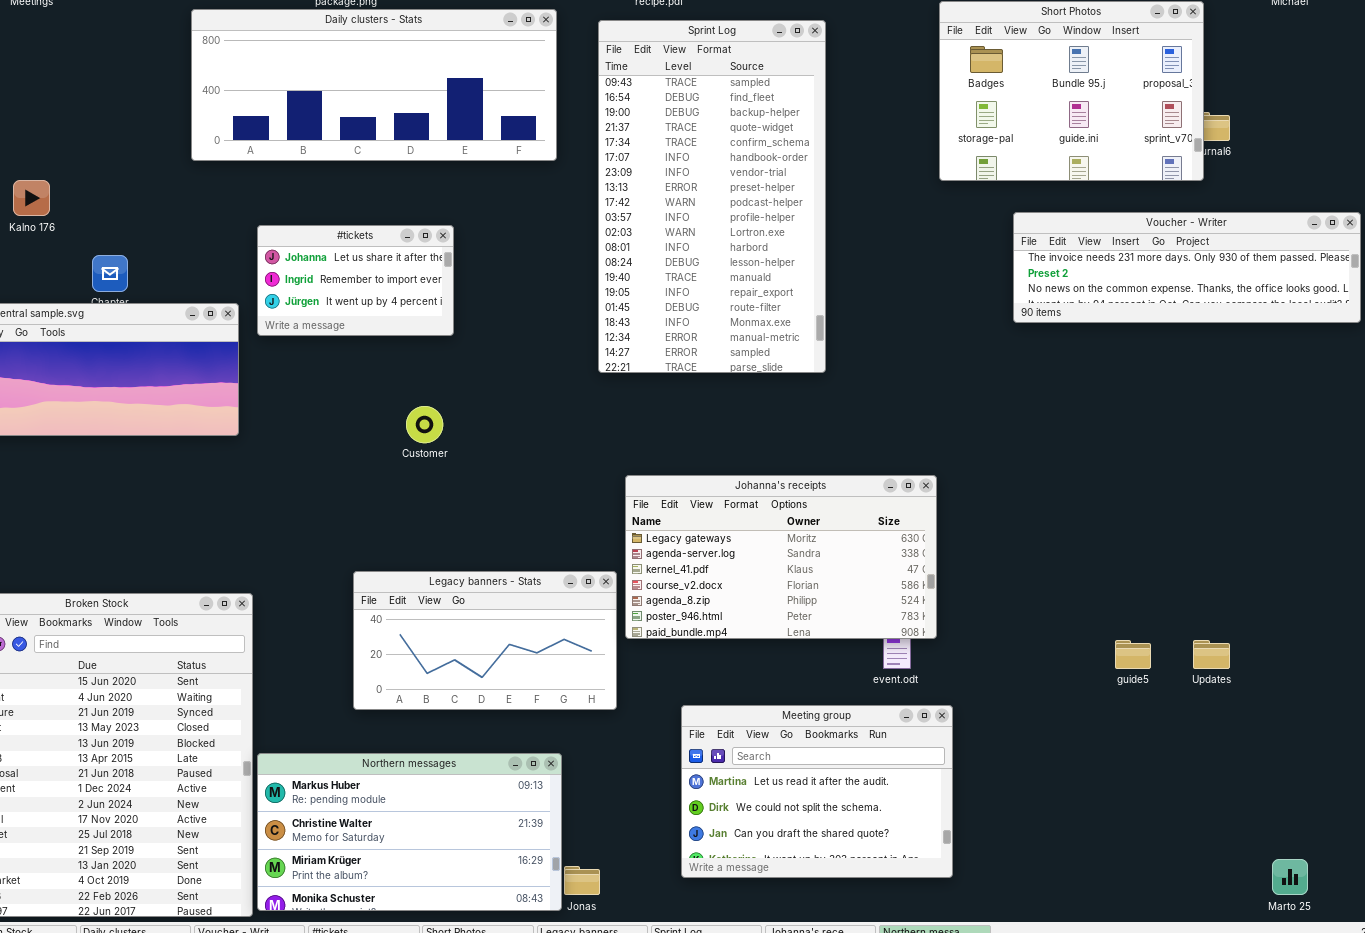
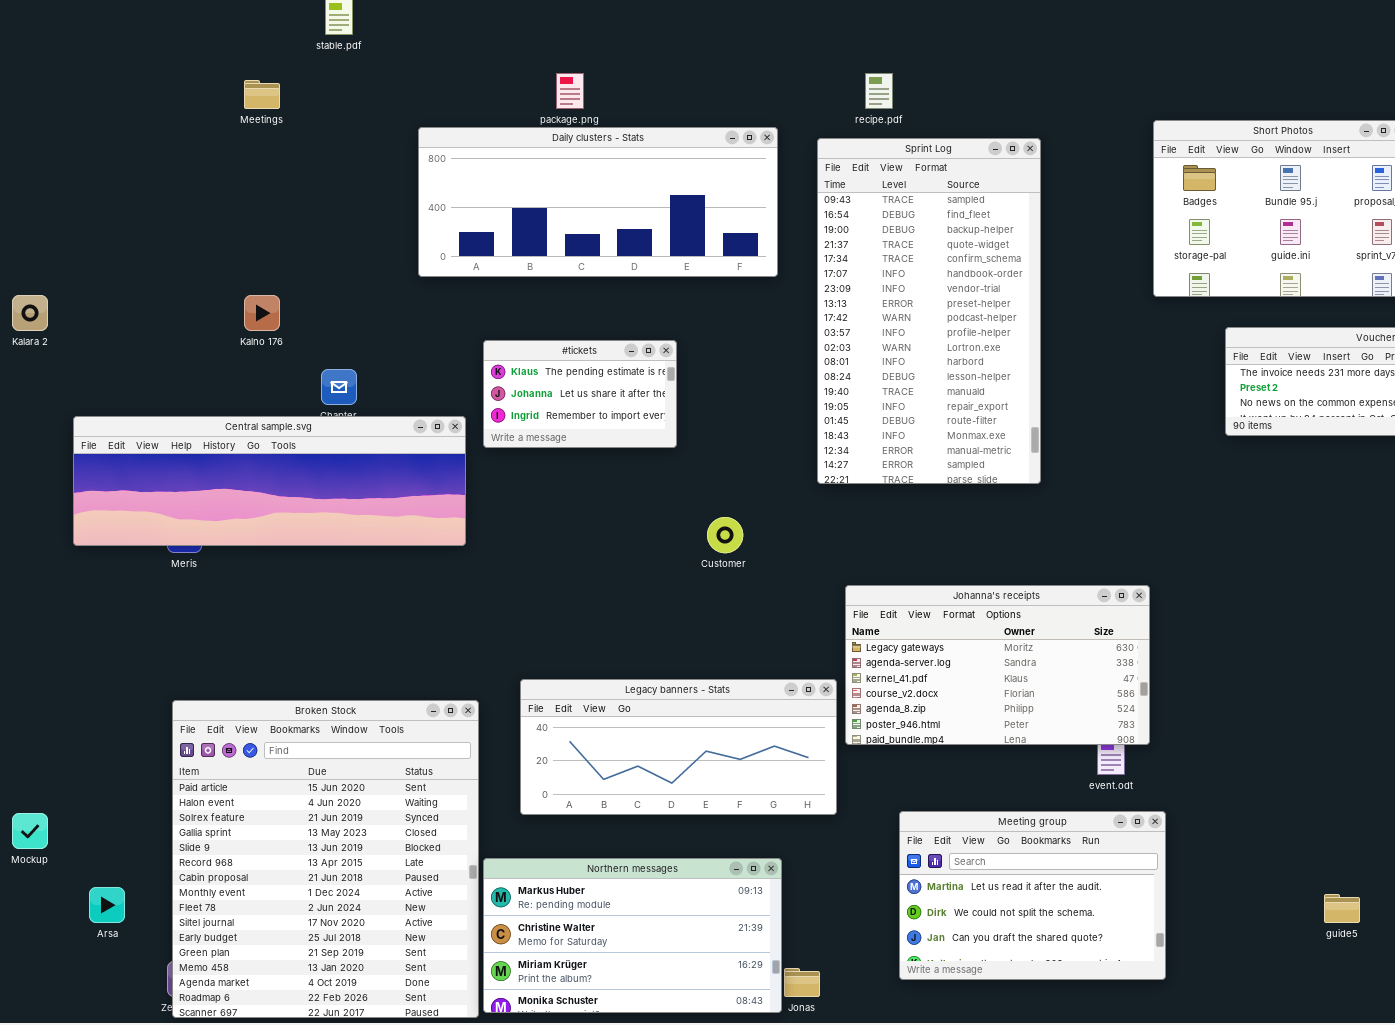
#tickets: [257,225,454,336] -> [483,340,677,448], scrolled up 1 row
Customer: [406,406,443,443] -> [707,517,743,553], moved
Legacy banners - Stats: [353,571,617,710] -> [520,679,837,815], resized
guide5: [1115,640,1151,669] -> [1324,894,1360,923], moved

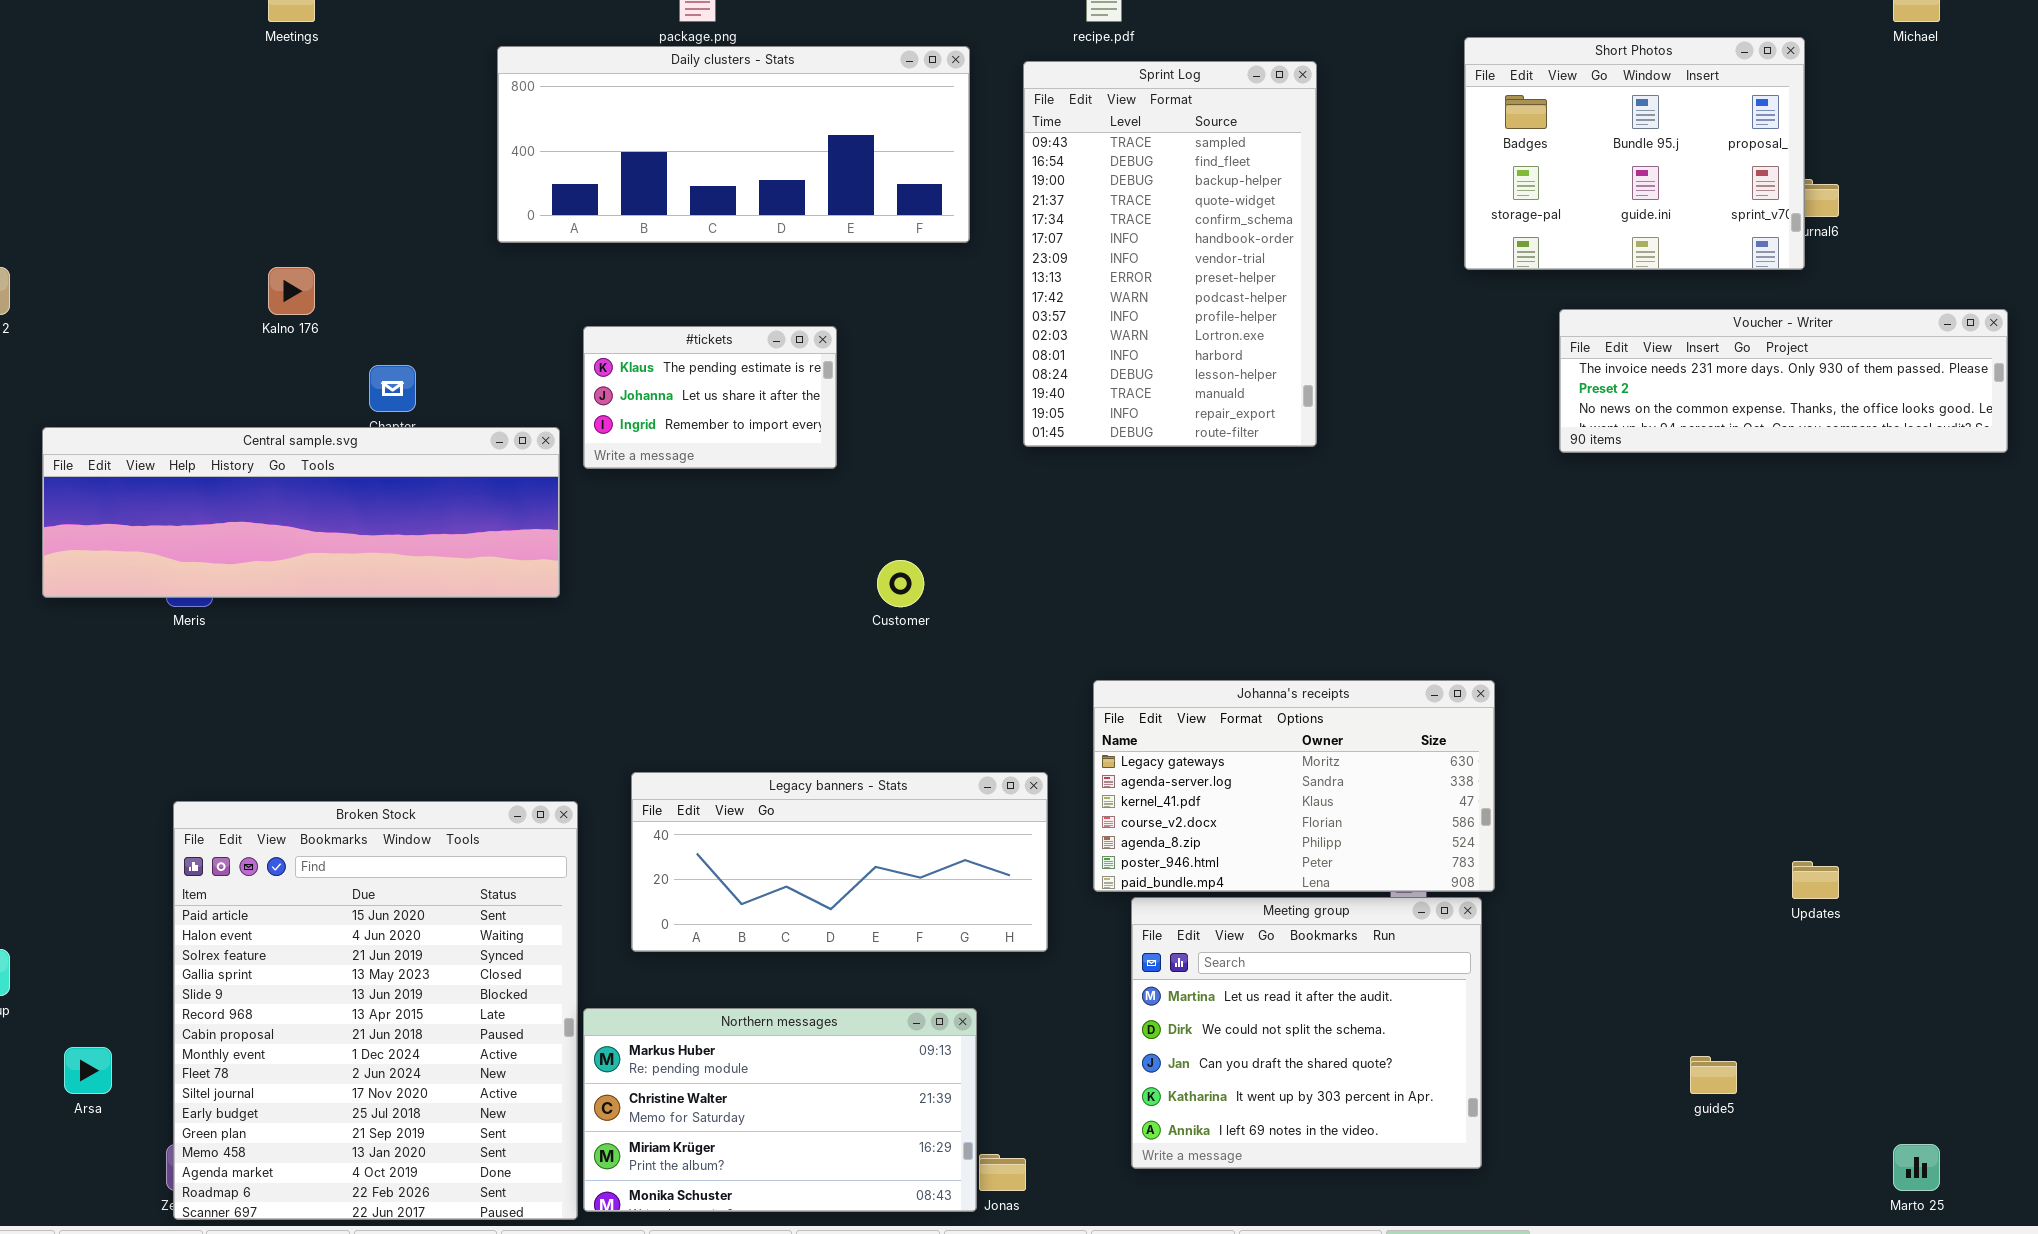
Sprint Log: [817,138,1041,484] -> [1023,61,1317,447], resized
Johanna's receipts: [845,585,1150,745] -> [1093,680,1495,892], moved
Meeting group: [899,811,1166,980] -> [1131,897,1482,1169], resized

